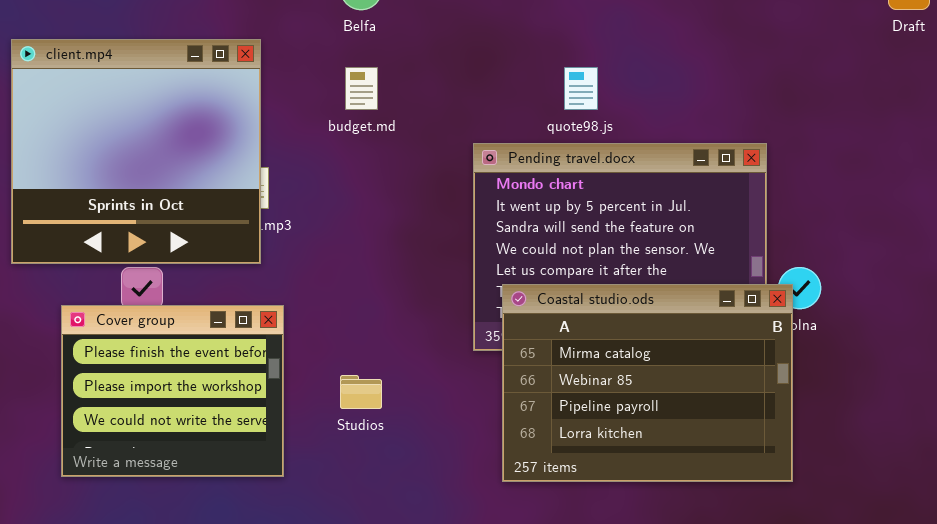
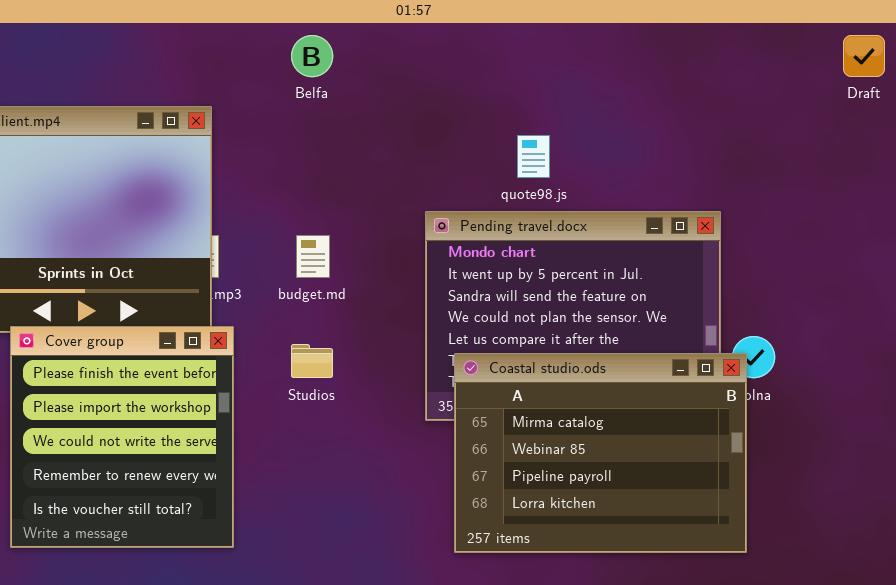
budget.md: [345,67,378,110] -> [296,235,330,278], moved
Cover group: [61,305,284,477] -> [10,326,234,548], resized
Studios: [340,375,382,409] -> [291,344,333,378], moved

